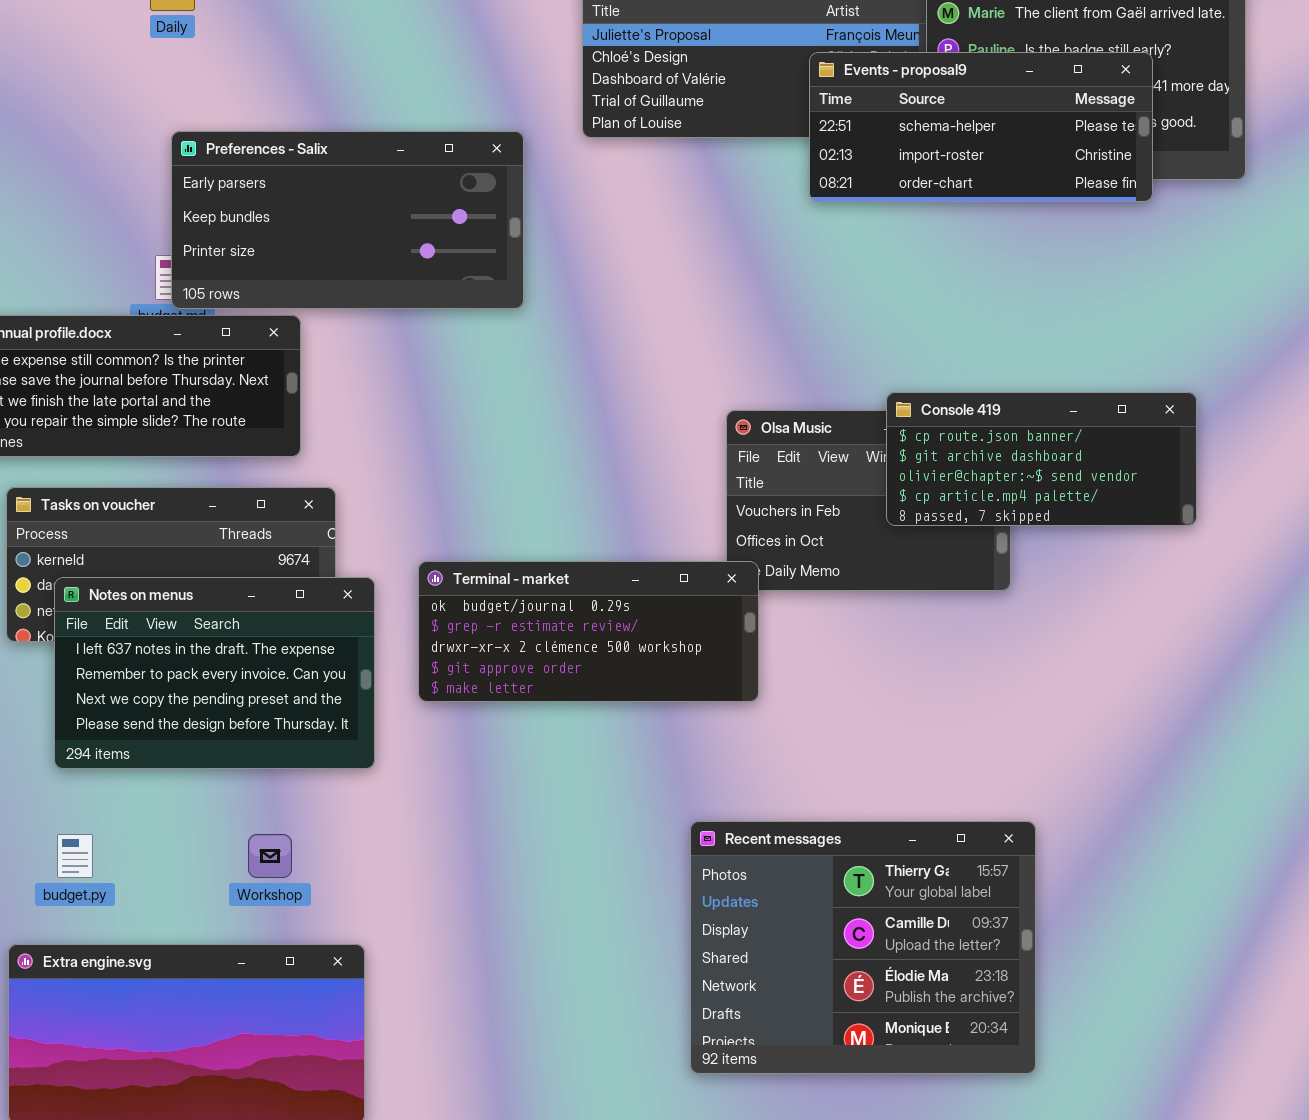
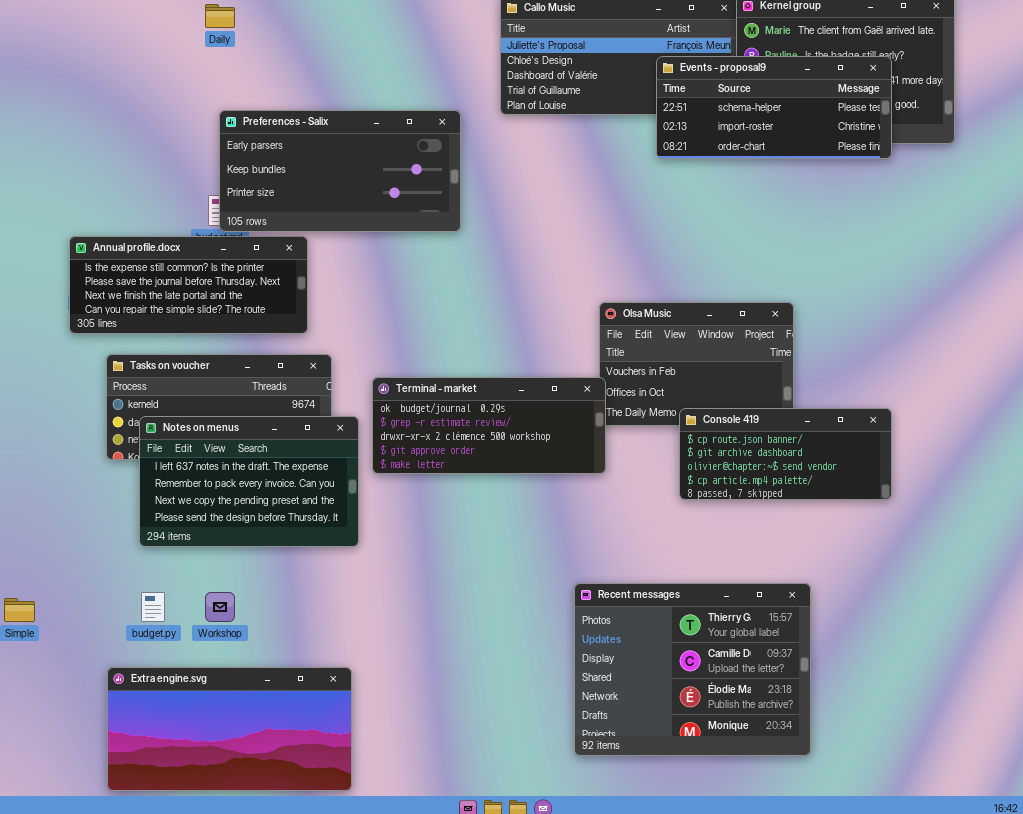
Console 419: [886,392,1197,526] -> [679,408,892,500], moved
Terminal - market: [418,561,759,702] -> [372,377,606,474], moved
Workshop: [248,834,292,878] -> [205,592,235,622], moved

